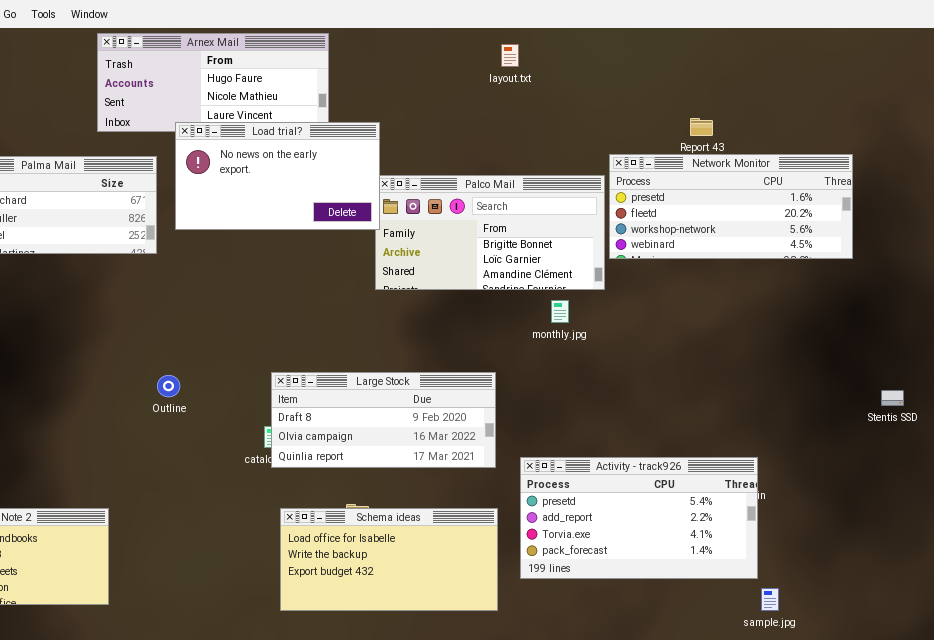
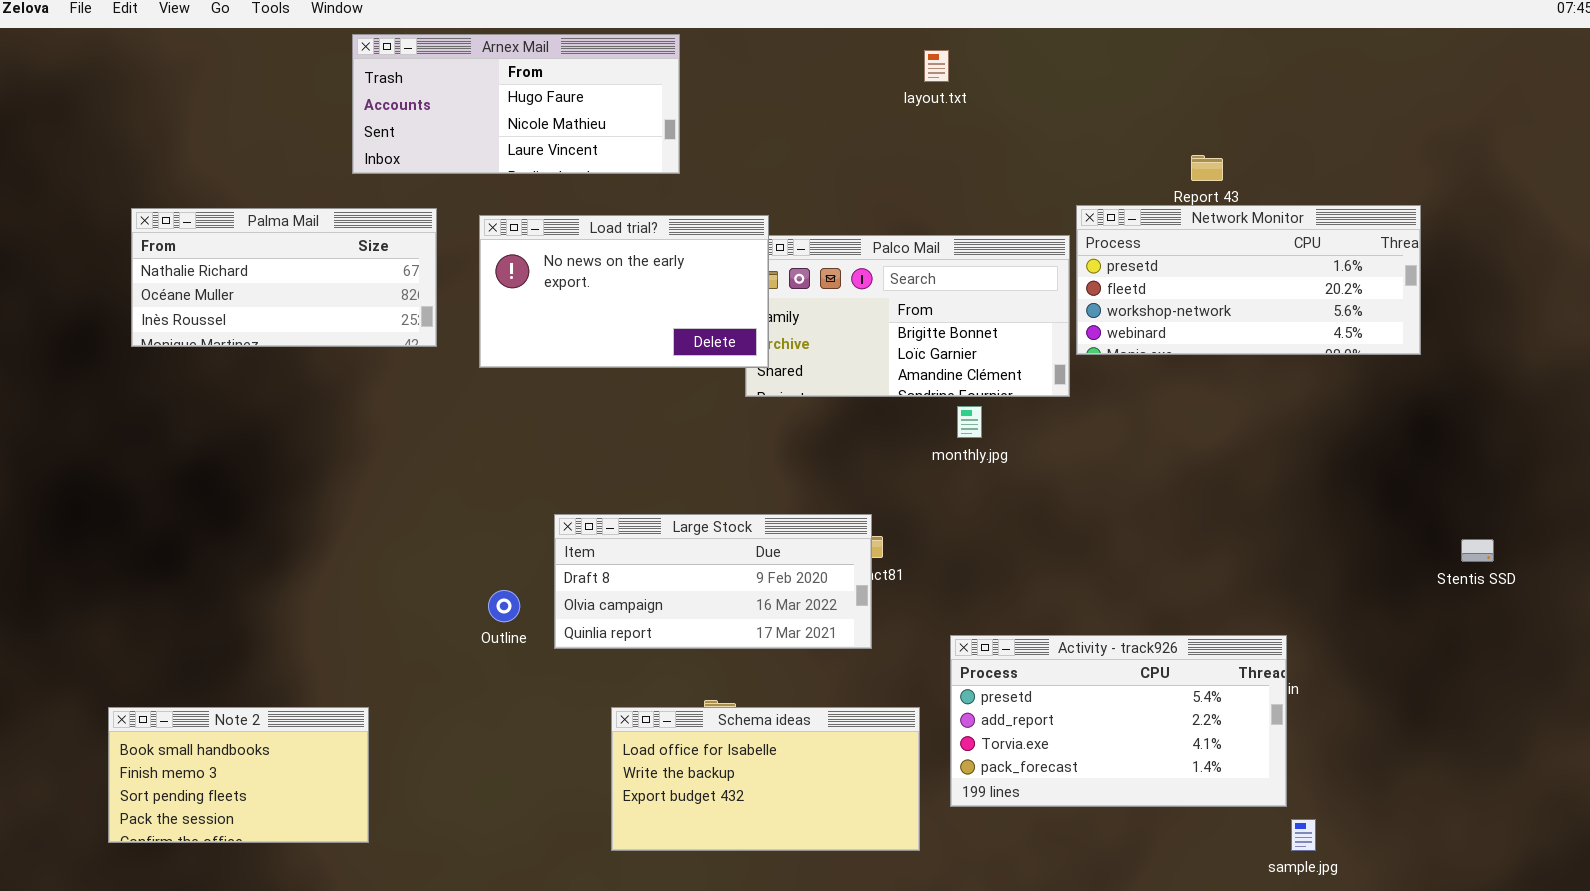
Load trial?: [175,122,380,230] -> [479,215,769,368], moved
monthly.jpg: [551,300,569,323] -> [957,406,982,438], moved
Large Stock: [271,372,496,468] -> [554,514,872,649], moved
Outline: [157,375,180,397] -> [488,590,520,622], moved

